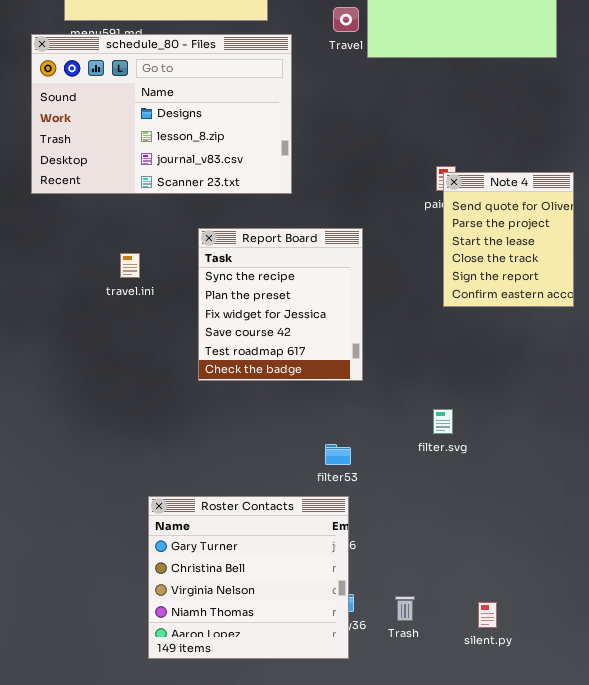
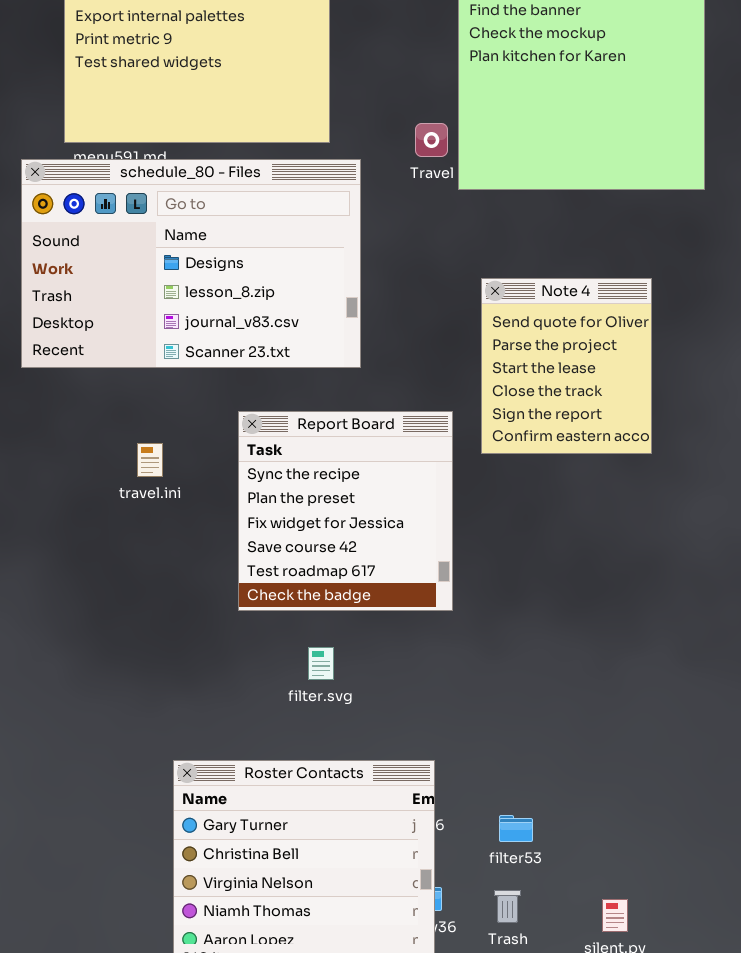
Note 4: [443,172,574,307] -> [481,278,652,454], moved
filter.svg: [433,409,453,434] -> [308,647,334,680], moved
filter53: [325,444,351,465] -> [499,815,533,842], moved

